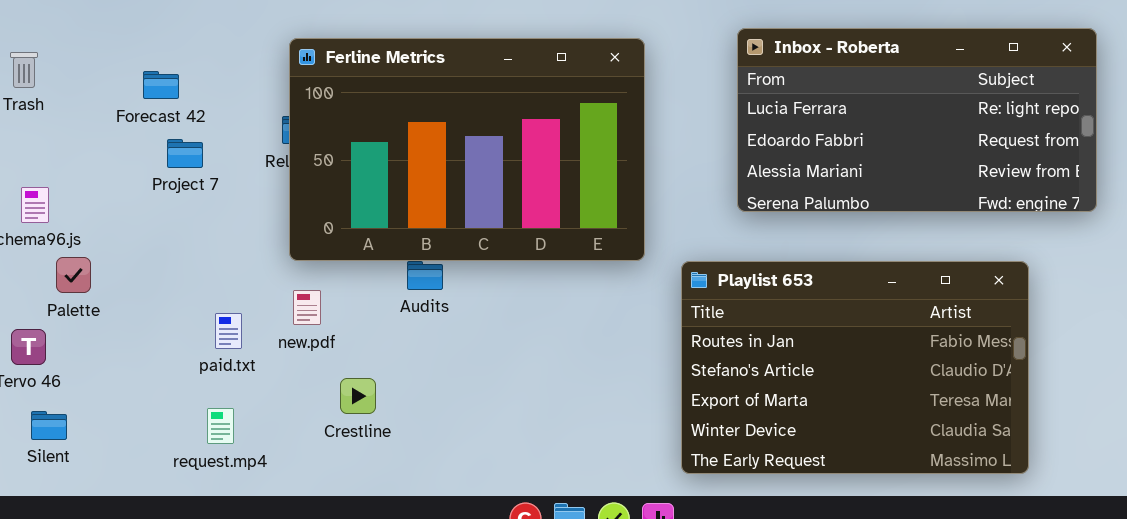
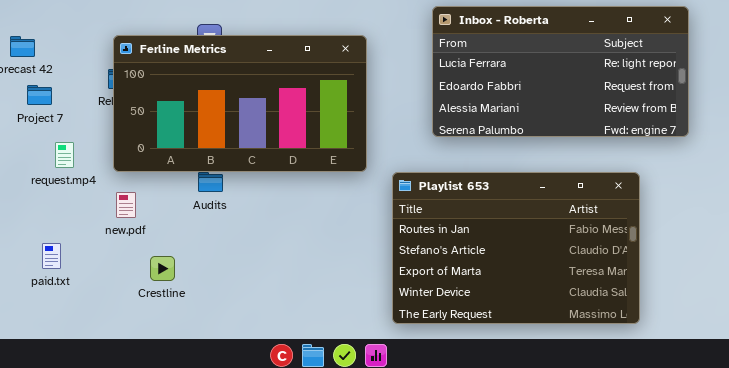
Ferline Metrics: [289,38,645,261] -> [113,35,367,172], resized
paid.txt: [215,313,242,349] -> [42,243,61,269], moved
request.mp4: [207,408,234,444] -> [55,142,74,168], moved

